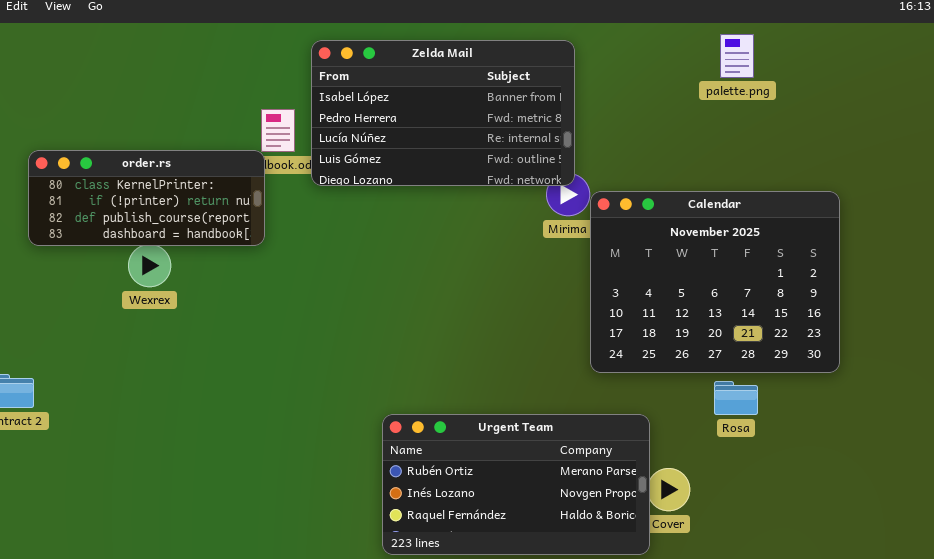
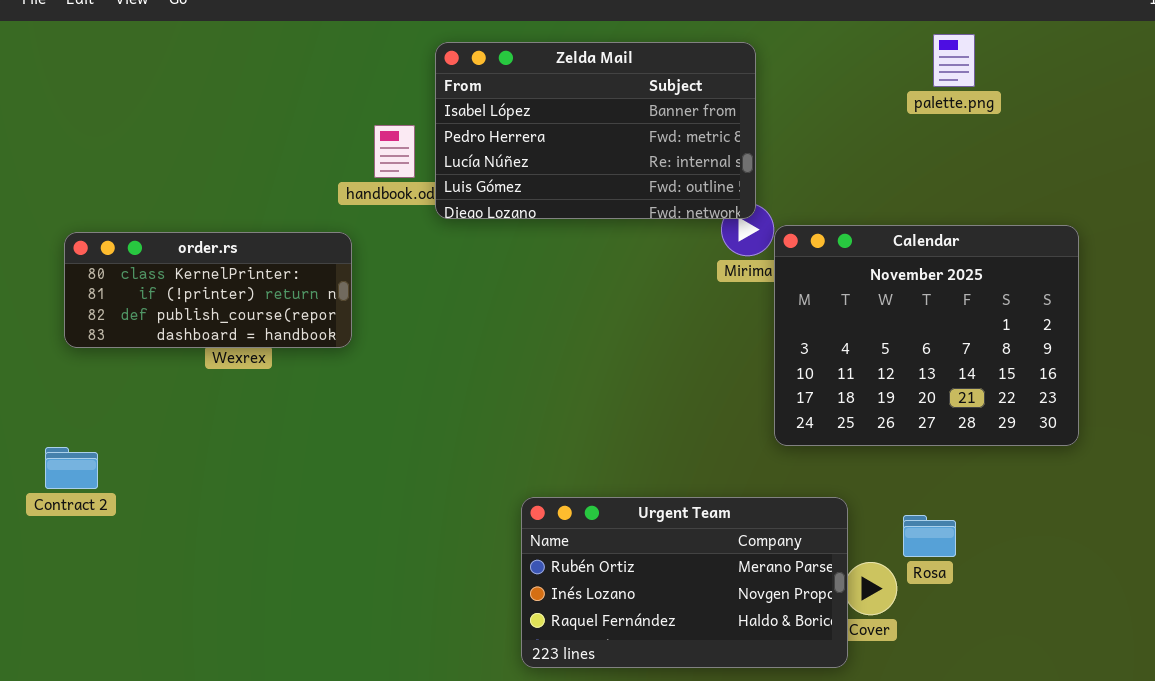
order.rs: [28,150,265,246] -> [64,232,352,348], moved
Rosa: [714,381,758,415] -> [903,515,956,557], moved

